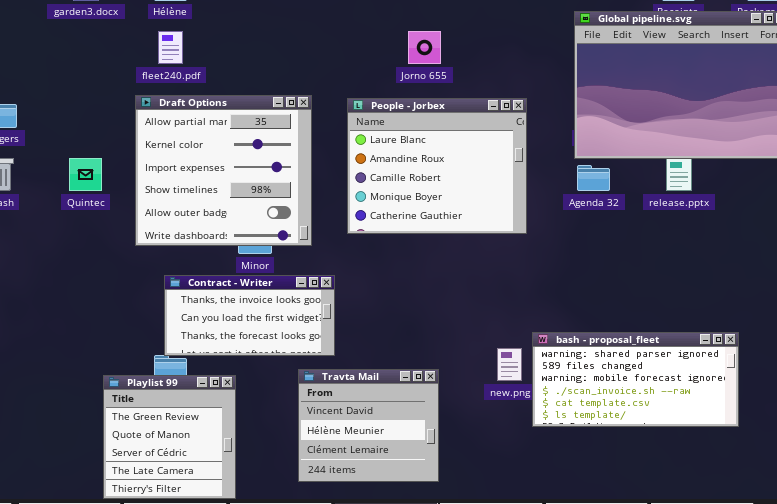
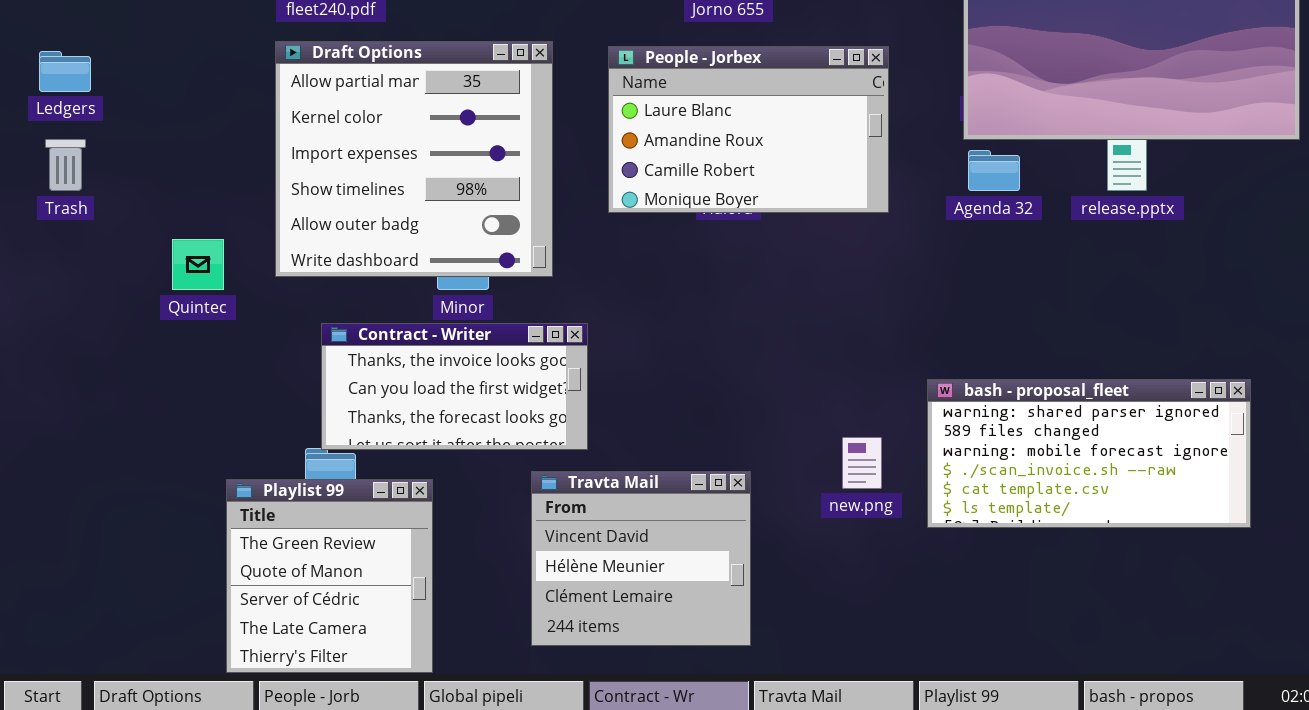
People - Jorbex: [347,98,527,234] -> [608,46,889,213], resized
Quintec: [69,158,102,191] -> [172,239,224,290], moved
bash - proposal_fleet: [532,332,739,427] -> [927,379,1251,528], moved

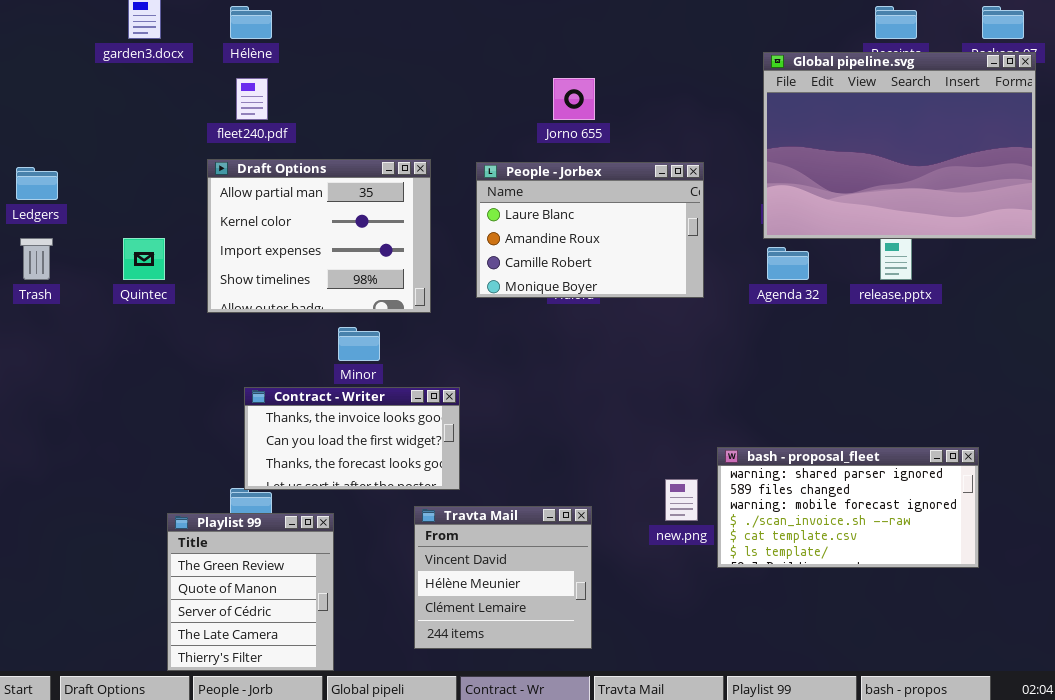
Draft Options: [275,41,553,277] -> [207,159,431,313], resized
Quintec: [172,239,224,290] -> [123,238,165,280], moved
bash - proposal_fleet: [927,379,1251,528] -> [717,447,979,568], moved

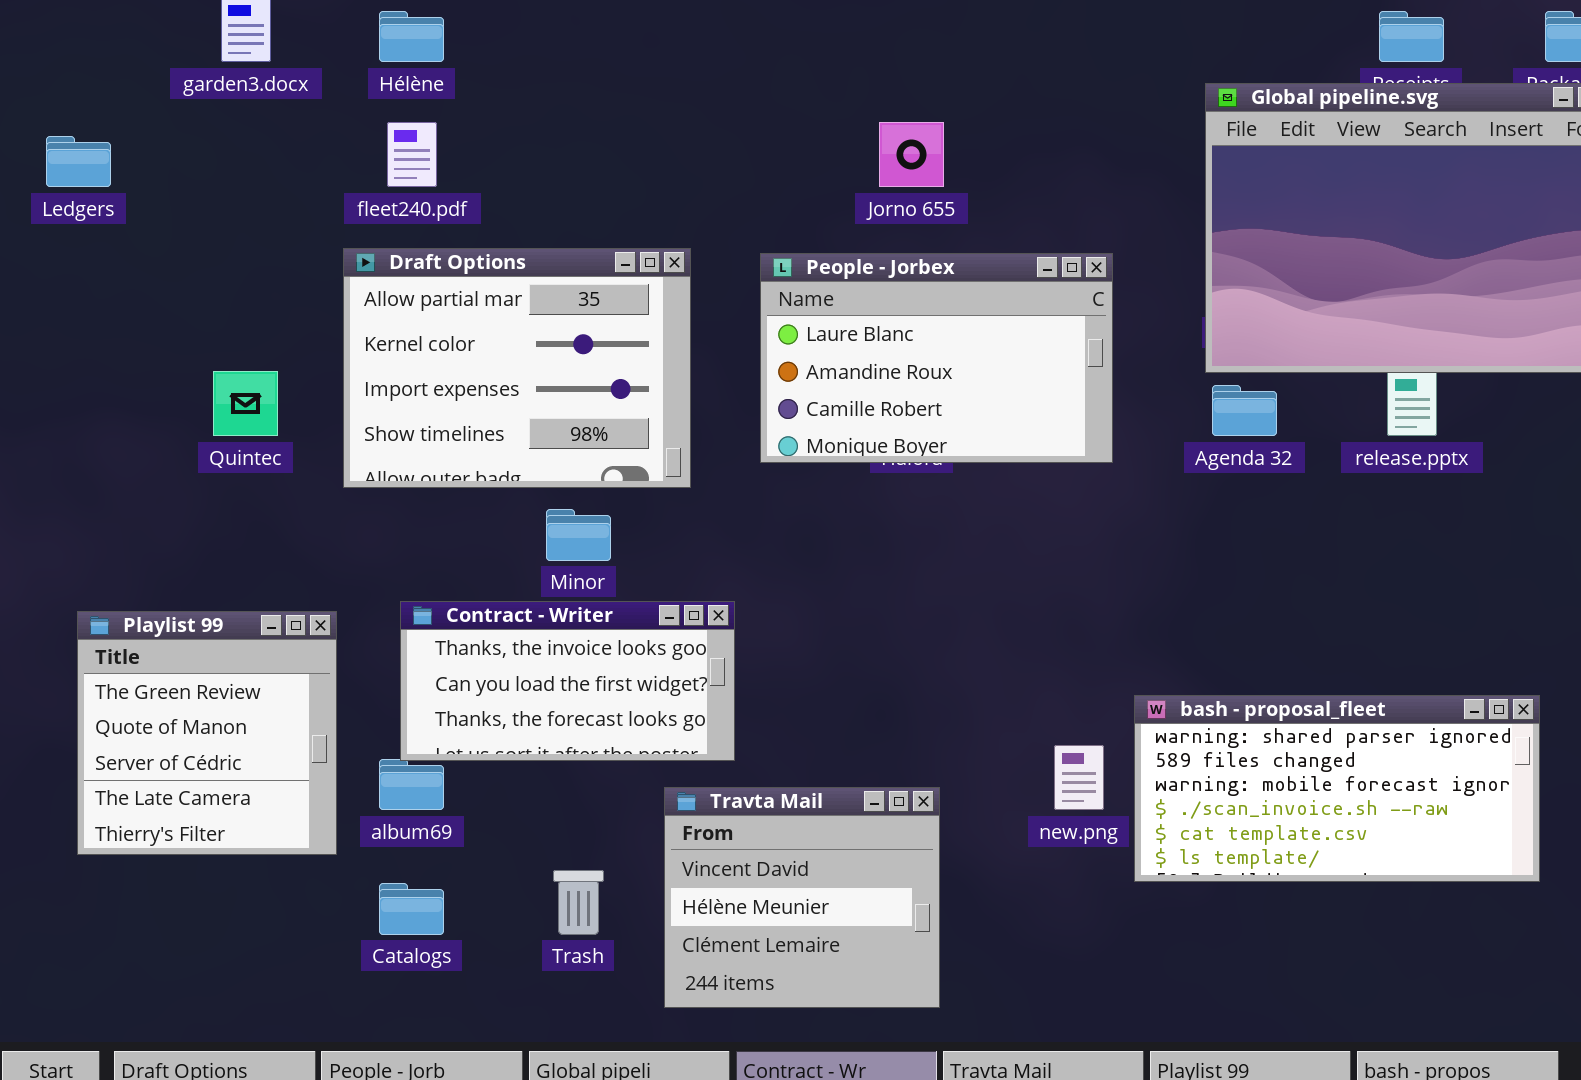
Ledgers: [16,167,58,200] -> [46,136,111,187], moved
Trash: [20,238,53,280] -> [553,870,604,935], moved
Playlist 99: [167,513,334,671] -> [77,611,337,855], moved

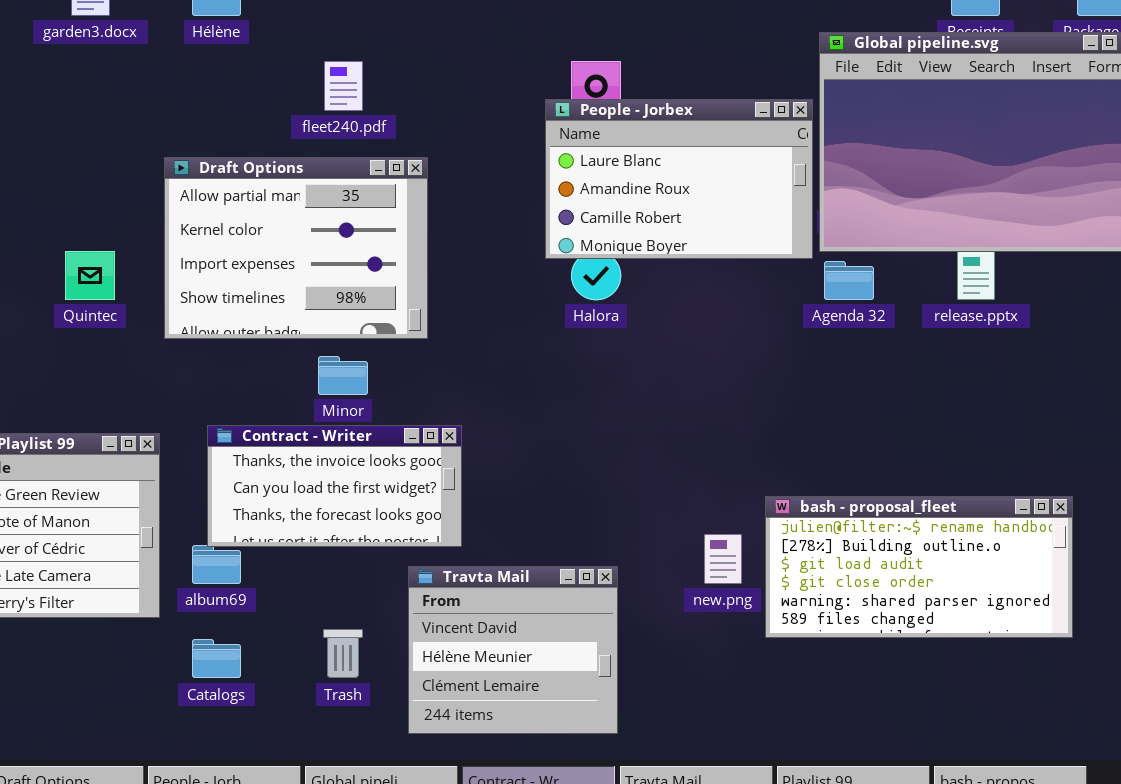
fleet240.pdf: [387,122,437,187] -> [324,61,363,111], moved
People - Jorbex: [760,253,1113,463] -> [545,99,813,259], moved
bash - proposal_fleet: [1134,695,1540,882] -> [765,496,1073,638], scrolled up 4 rows

